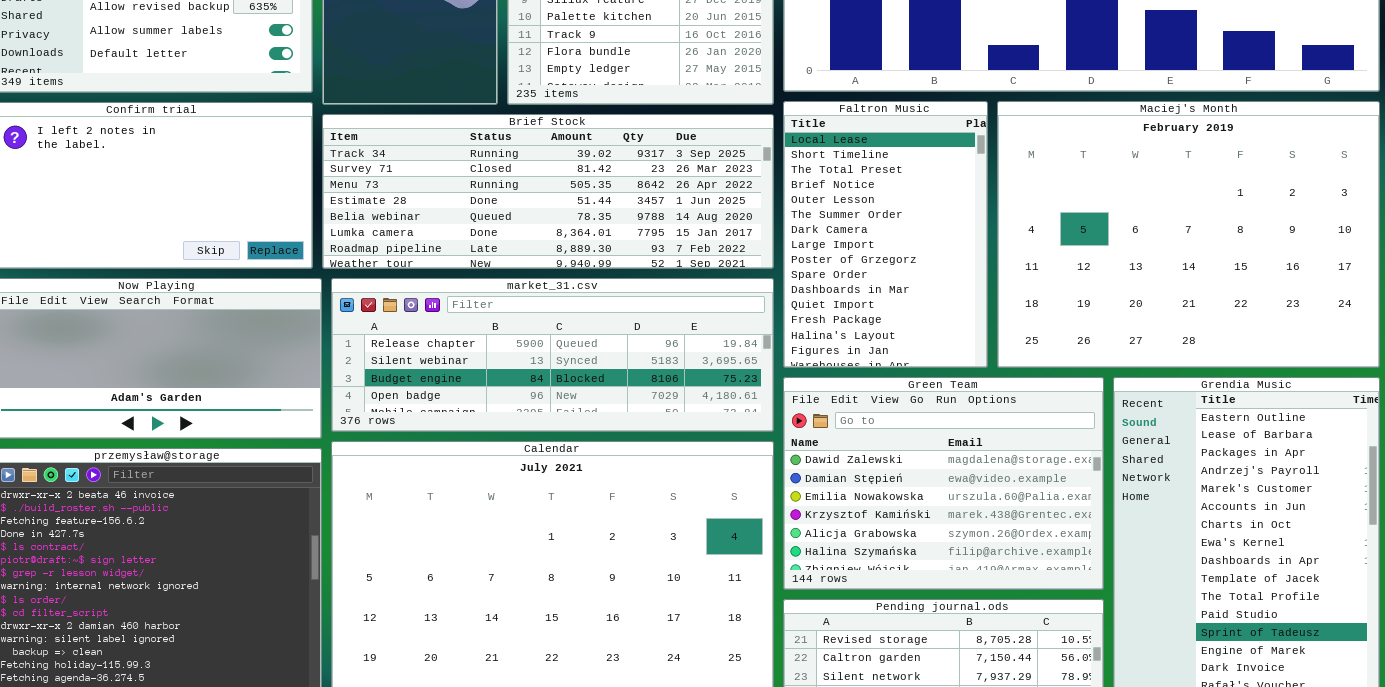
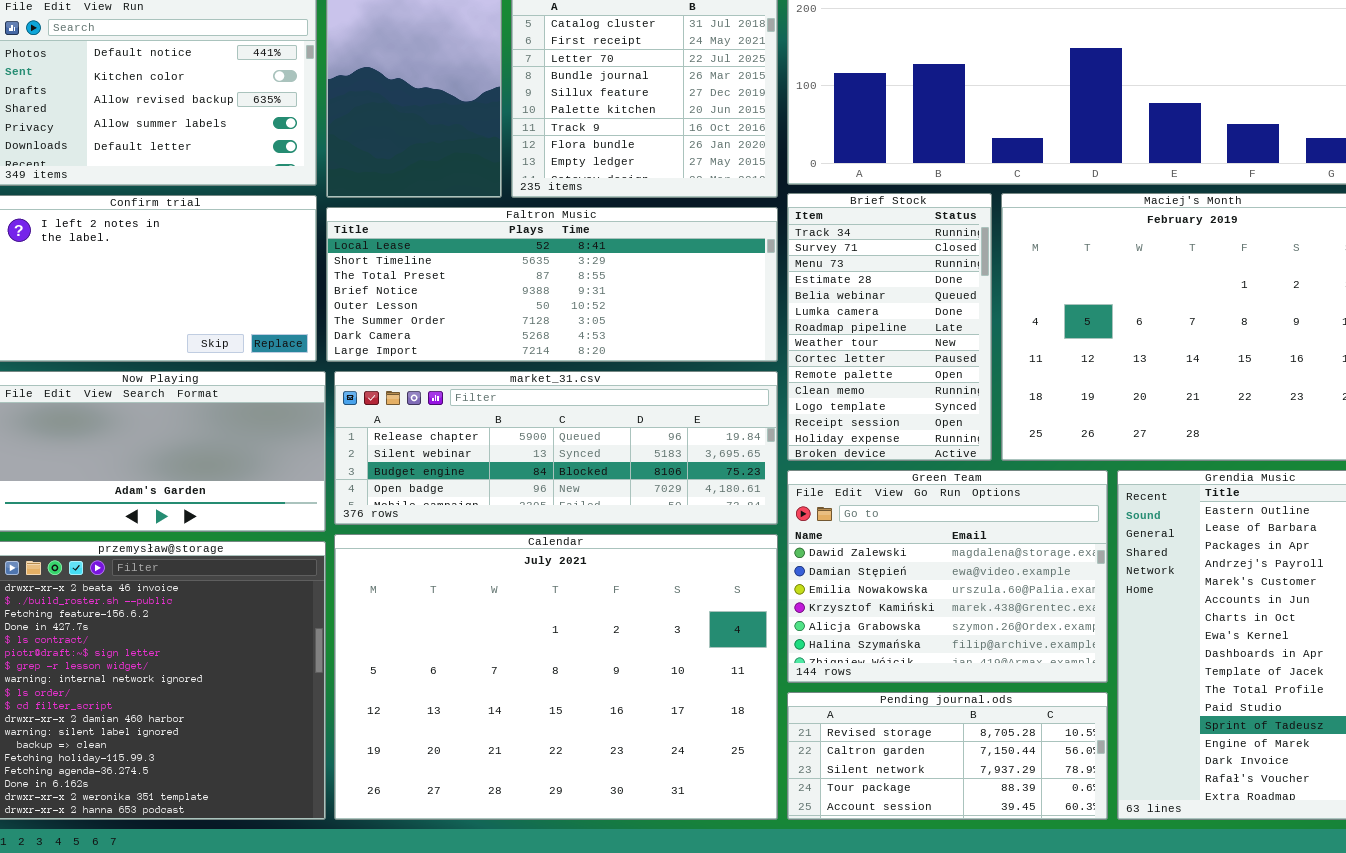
Faltron Music: [783,101,988,368] -> [326,207,778,362], moved, resized
Brief Stock: [322,114,774,269] -> [787,193,992,461], moved, resized

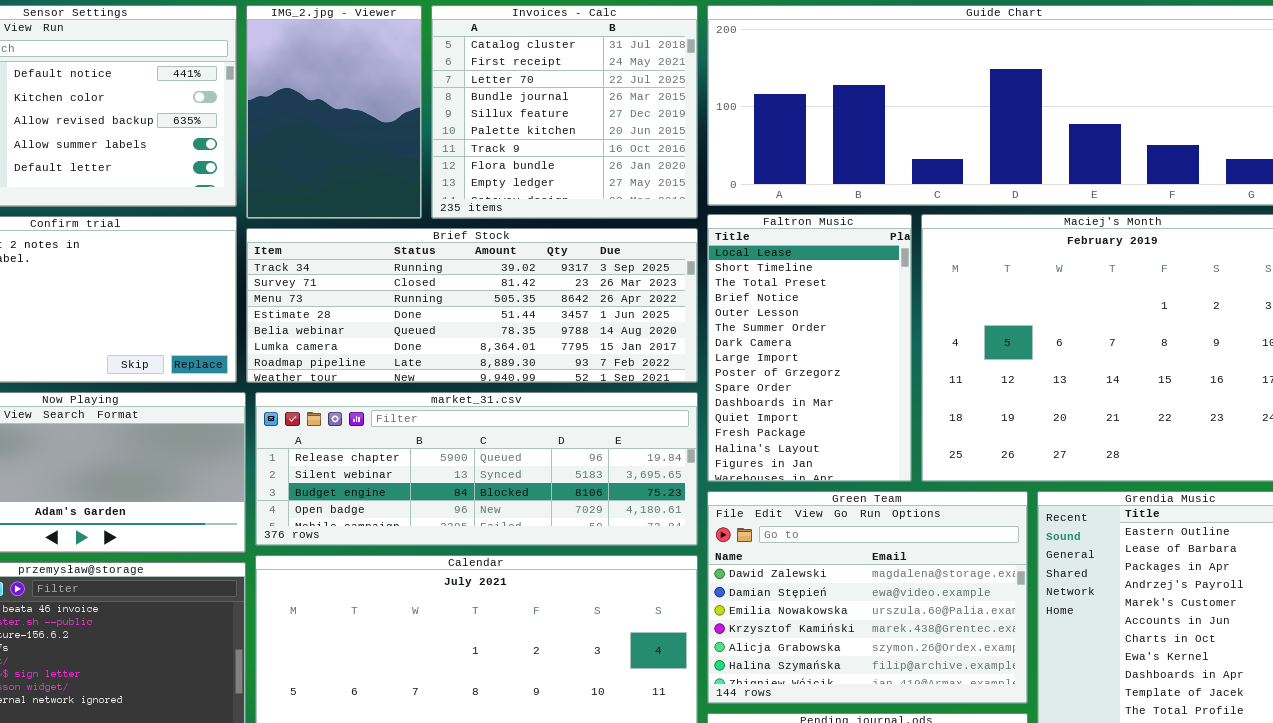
Brief Stock: [787,193,992,461] -> [246,228,698,383], moved, resized
Faltron Music: [326,207,778,362] -> [707,214,912,482], moved, resized

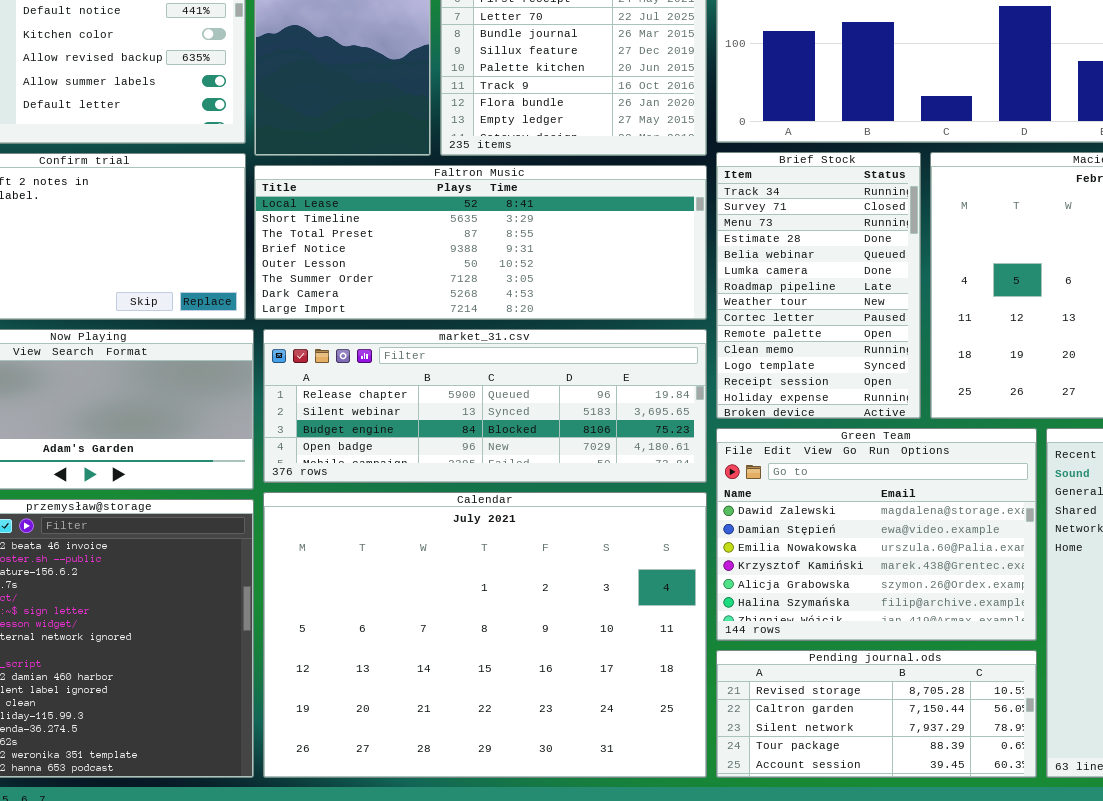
Faltron Music: [707,214,912,482] -> [254,165,707,320], moved, resized
Brief Stock: [246,228,698,383] -> [716,152,921,419], moved, resized

